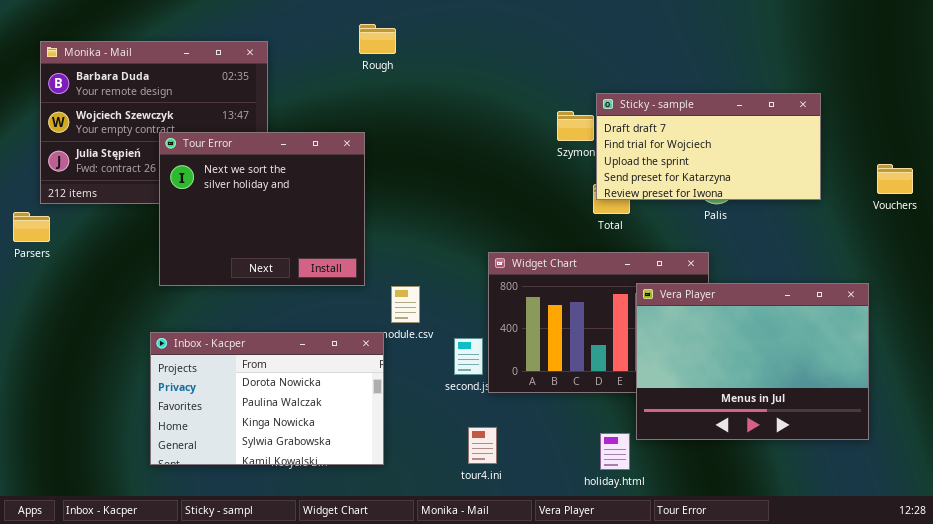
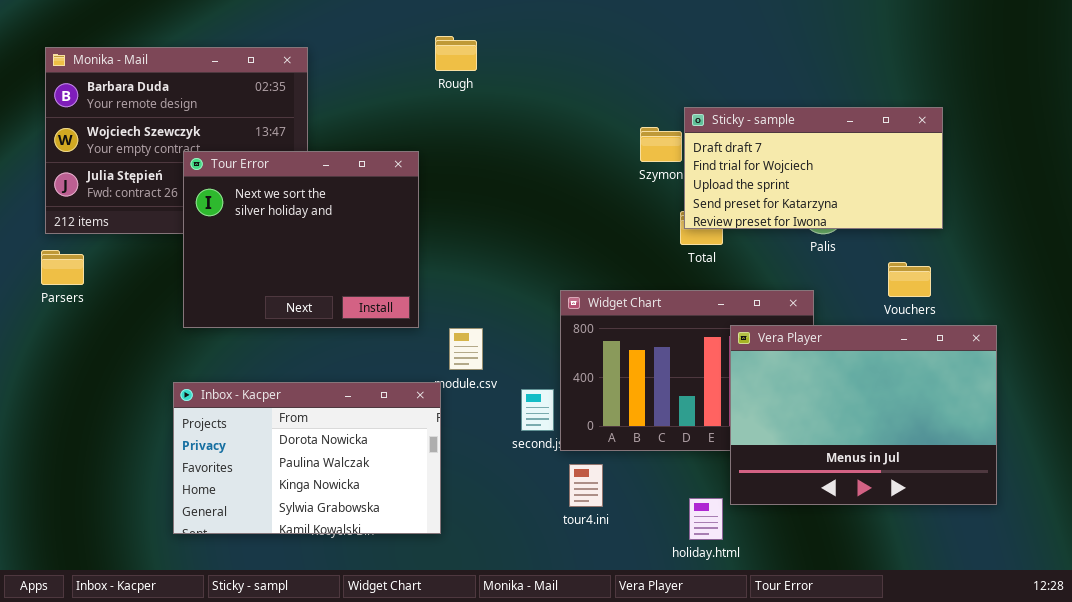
Rough: [359,24,396,54] -> [435,36,477,71], moved
Vouchers: [877,164,913,194] -> [888,262,931,297], moved
Parsers: [13,212,50,242] -> [41,250,84,285], moved
tour4.ini: [468,427,497,464] -> [569,464,603,507], moved

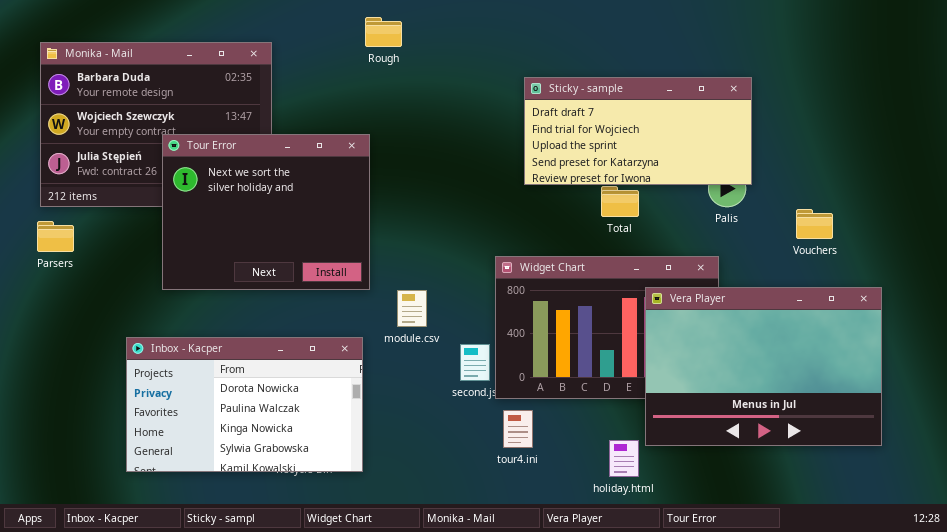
Rough: [435,36,477,71] -> [365,17,402,47], moved
Sticky - sample: [684,107,943,229] -> [524,77,752,185], moved
Vouchers: [888,262,931,297] -> [796,209,833,239], moved
Inbox - Kacper: [173,382,441,534] -> [126,337,363,472], moved

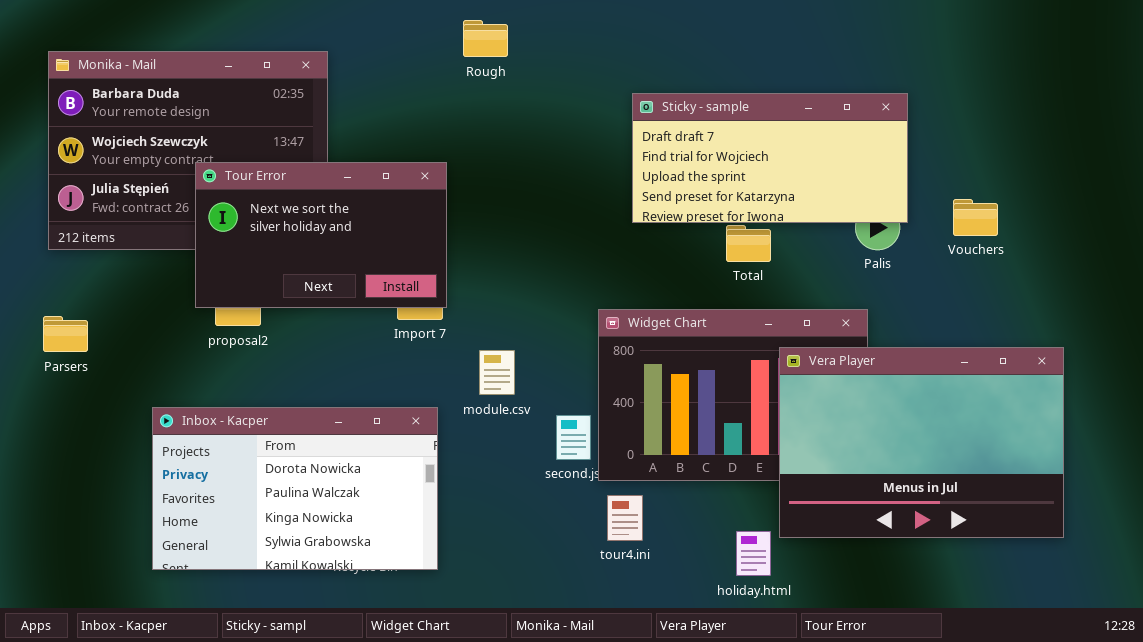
Rough: [365,17,402,47] -> [463,20,508,57], moved
Tour Error: [162,134,370,290] -> [195,162,447,308], resized
Vouchers: [796,209,833,239] -> [953,199,998,236], moved
Parsers: [37,221,74,252] -> [43,316,88,352], moved

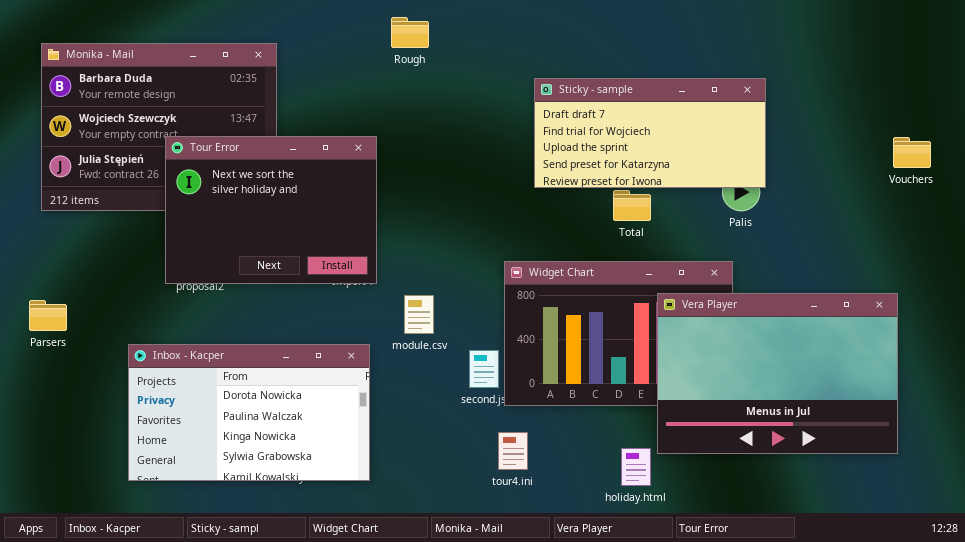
Tour Error: [195,162,447,308] -> [165,136,377,284], resized
Vouchers: [953,199,998,236] -> [893,137,931,168], moved
Parsers: [43,316,88,352] -> [29,300,67,331], moved
tour4.ini: [607,495,643,541] -> [498,432,528,470], moved

